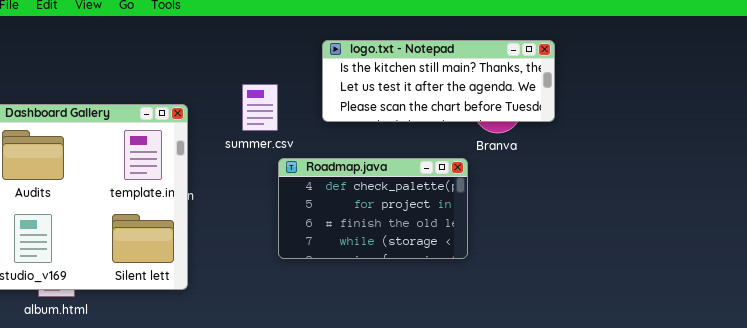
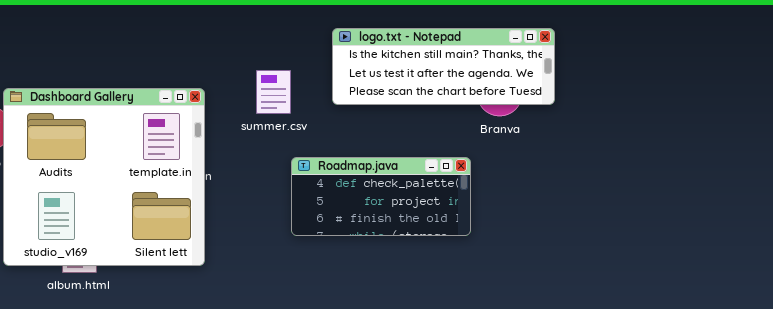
Roadmap.java: [278,158,468,259] -> [291,157,471,236], resized

